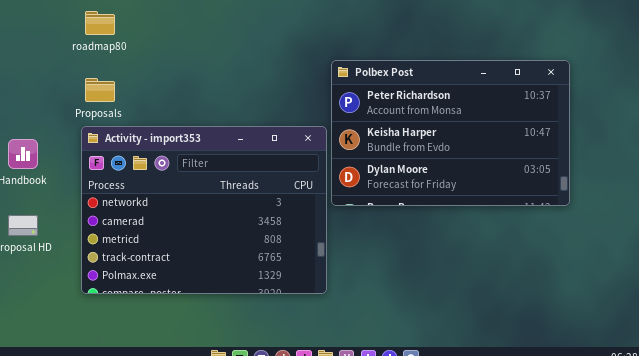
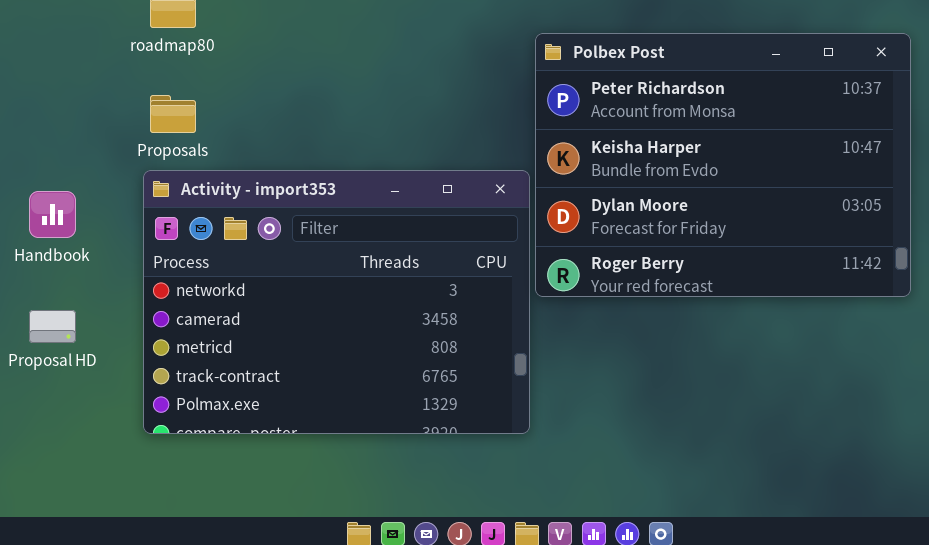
Polbex Post: [331,60,570,206] -> [535,33,911,297], resized

